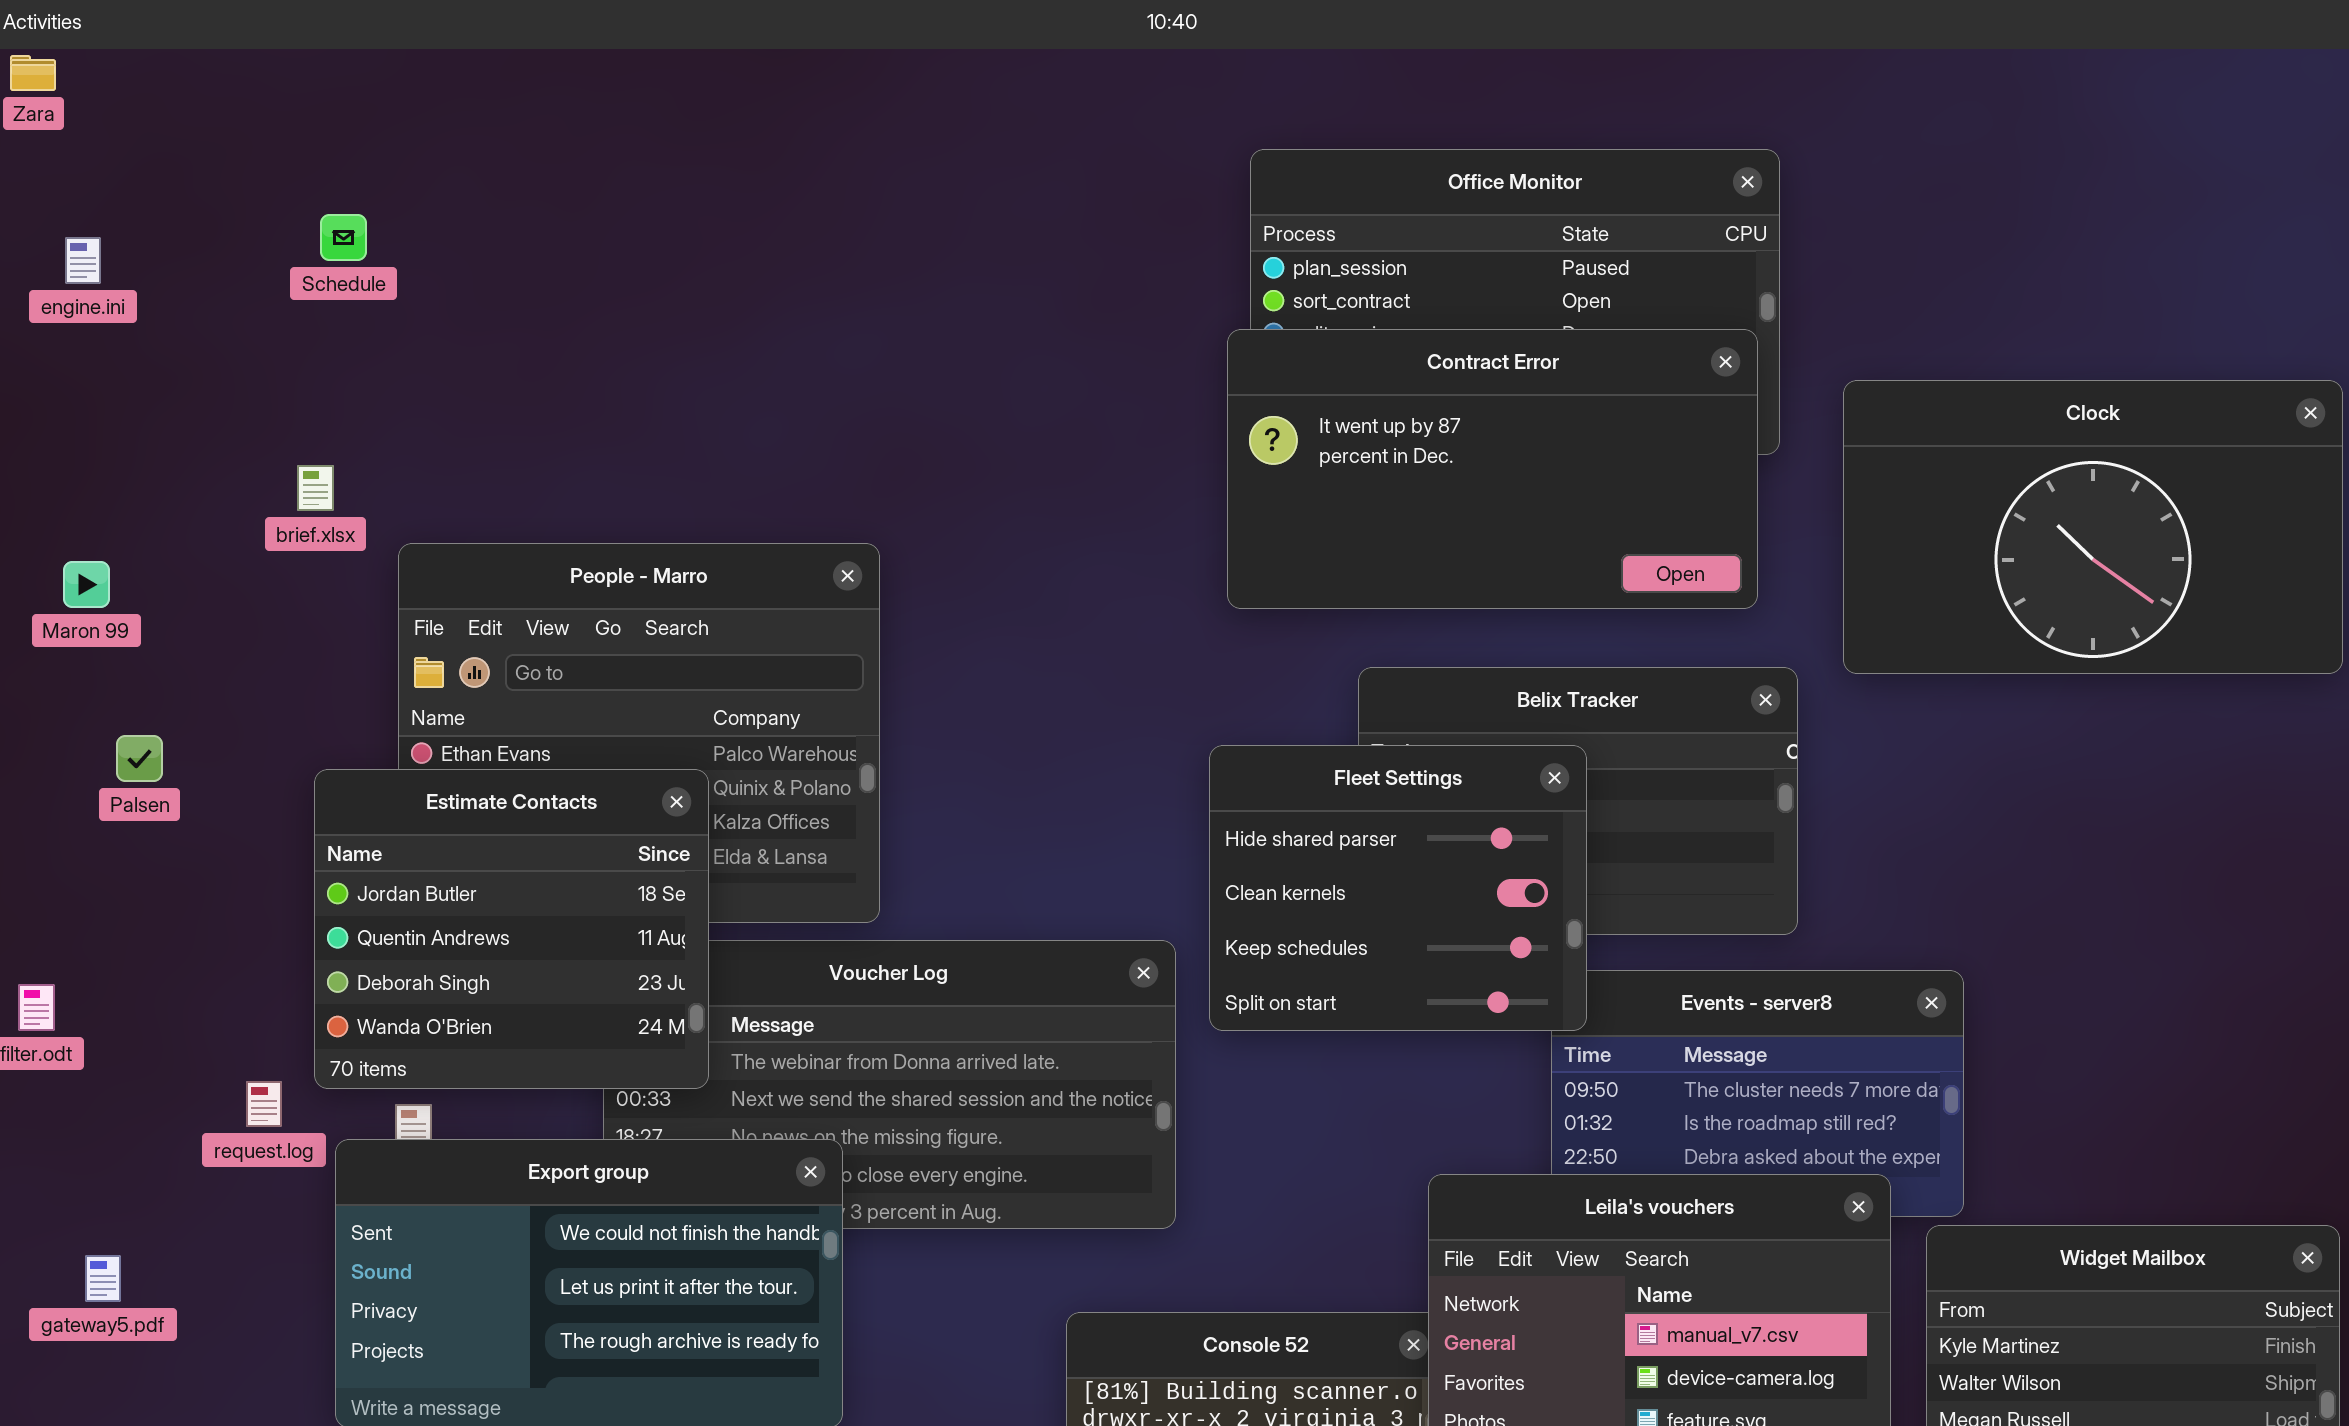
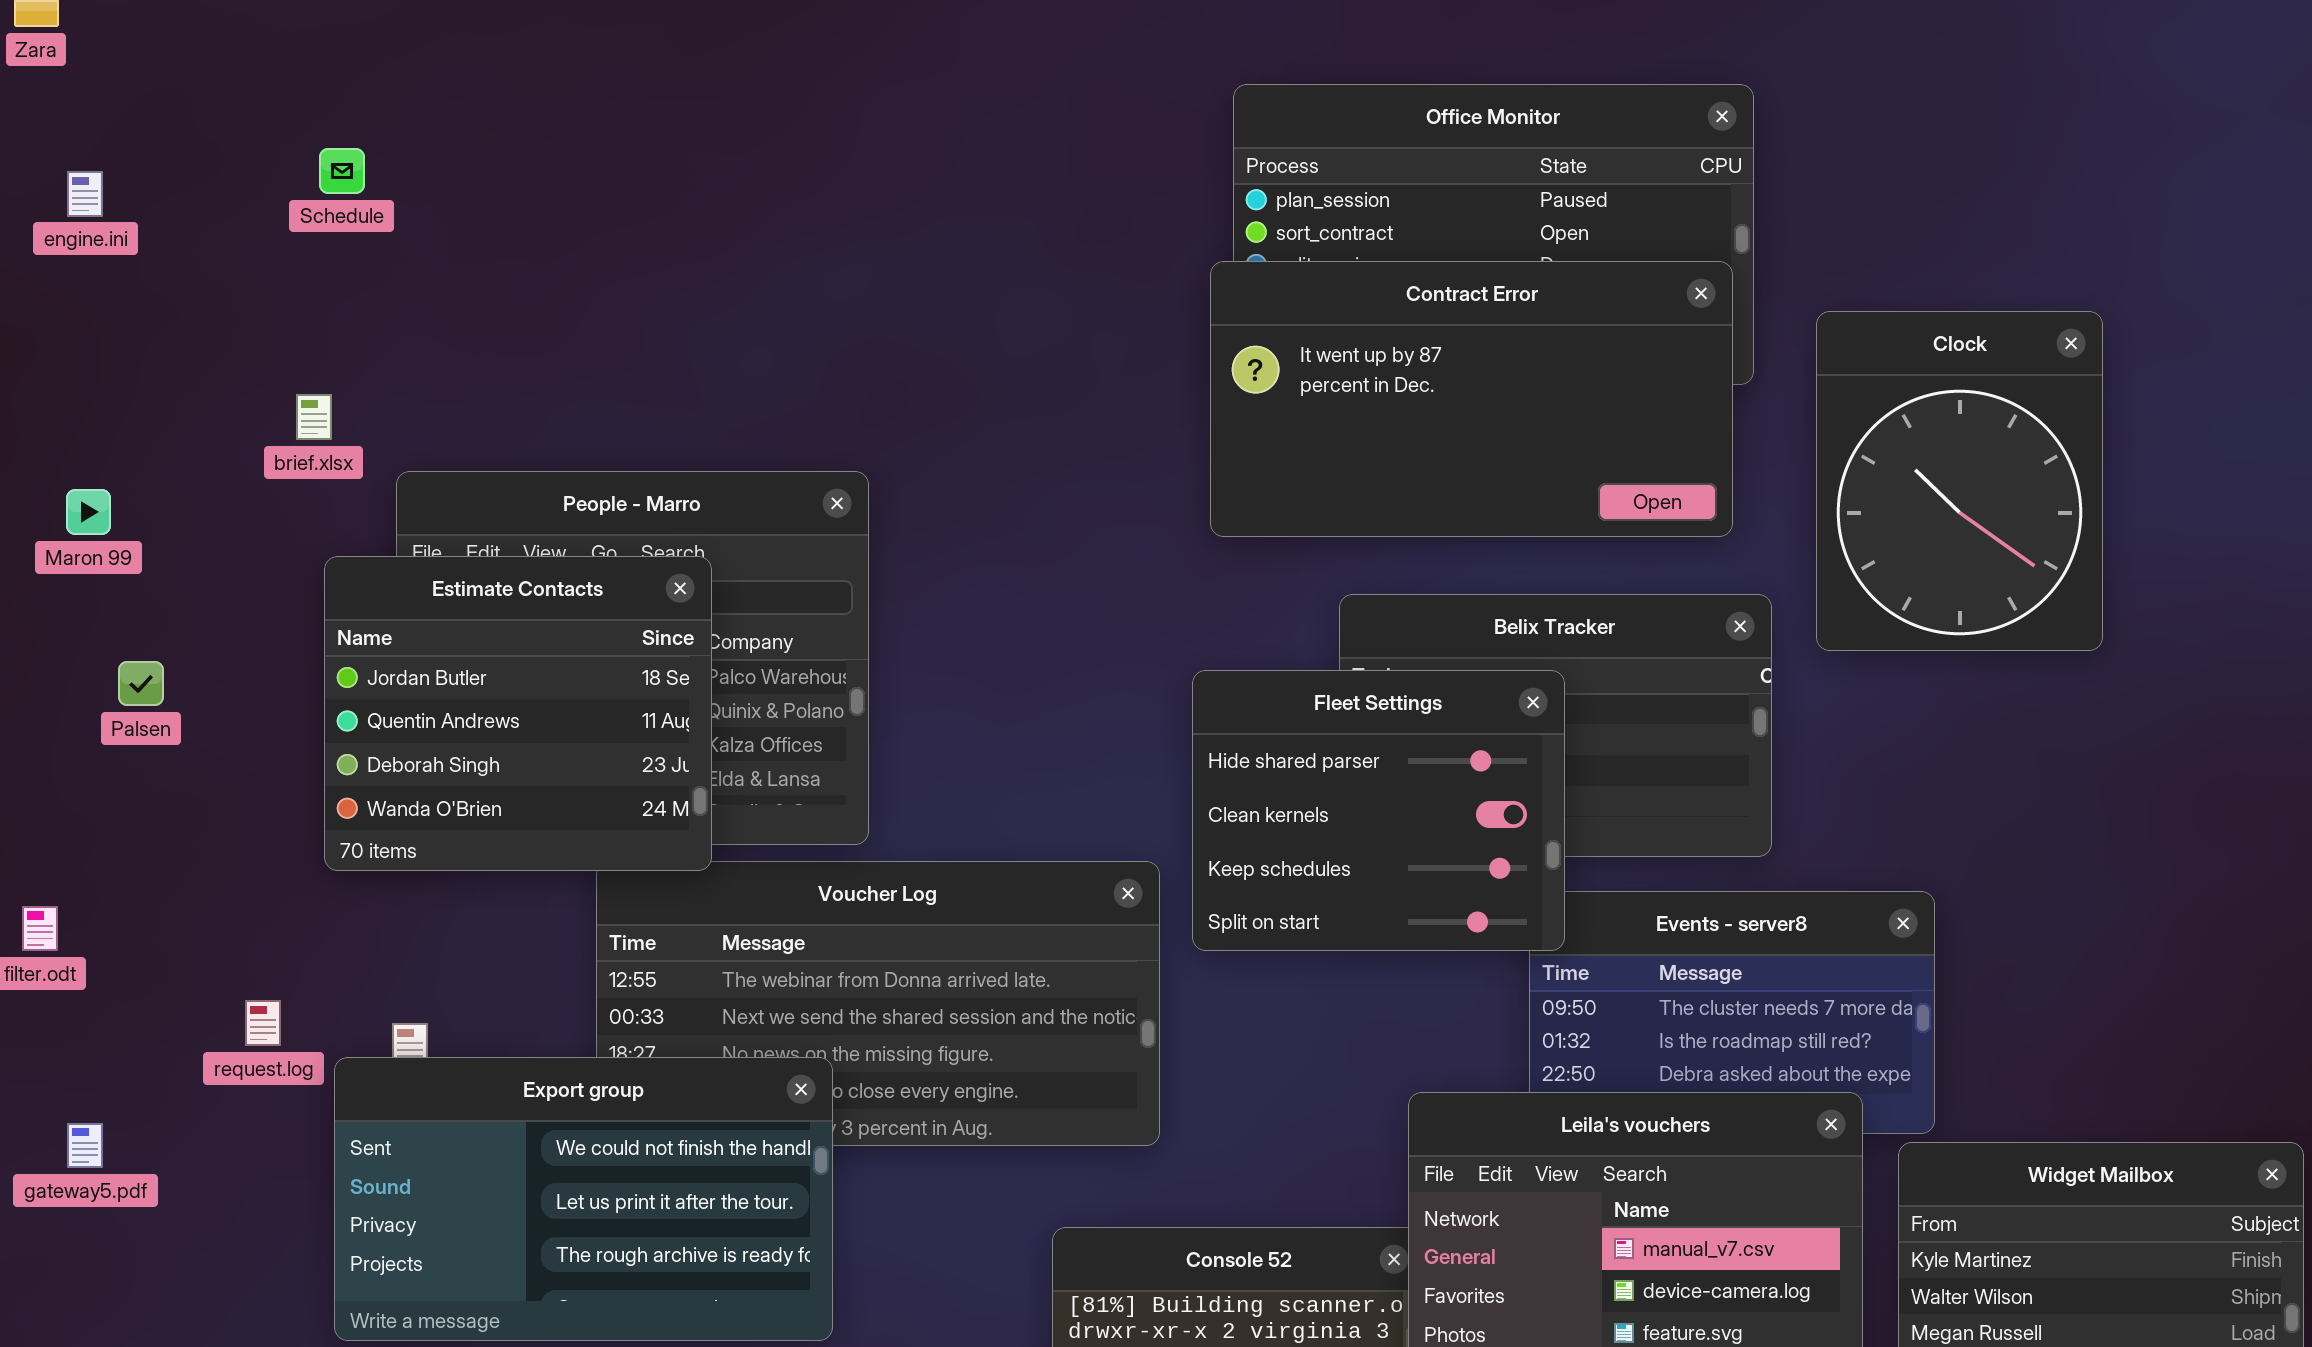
Clock: [1843,380,2343,674] -> [1816,311,2103,651], resized
Estimate Contacts: [314,769,709,1089] -> [324,556,712,871], moved
gateway5.pdf: [85,1255,121,1302] -> [67,1123,103,1168], moved

